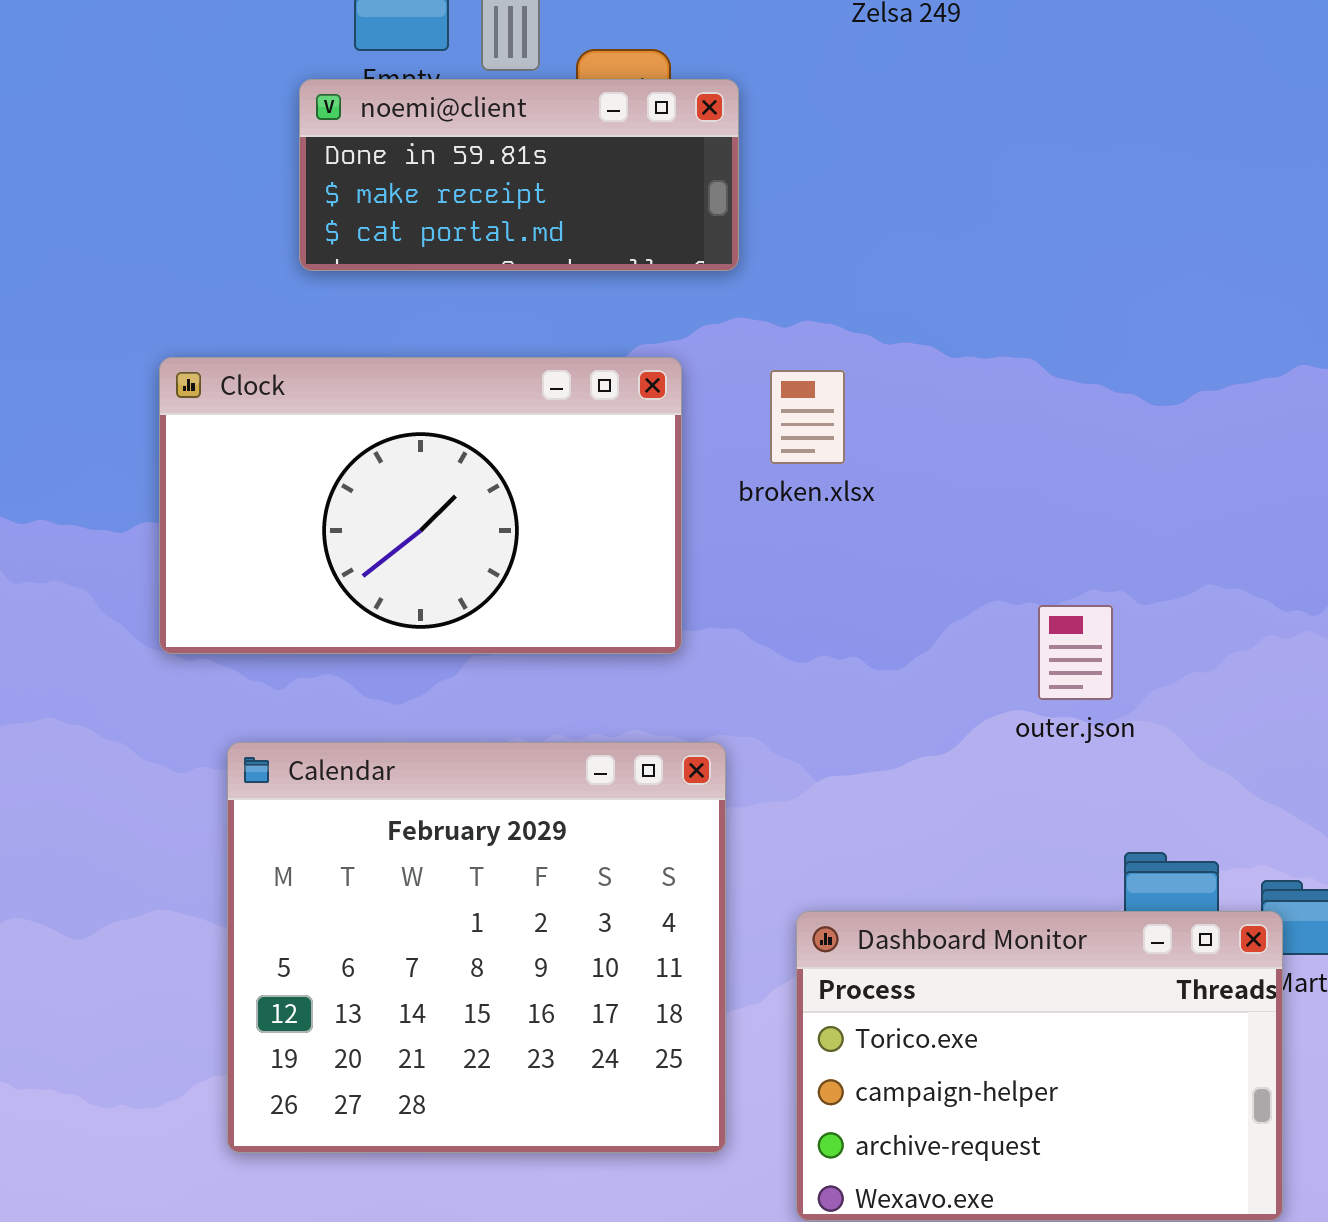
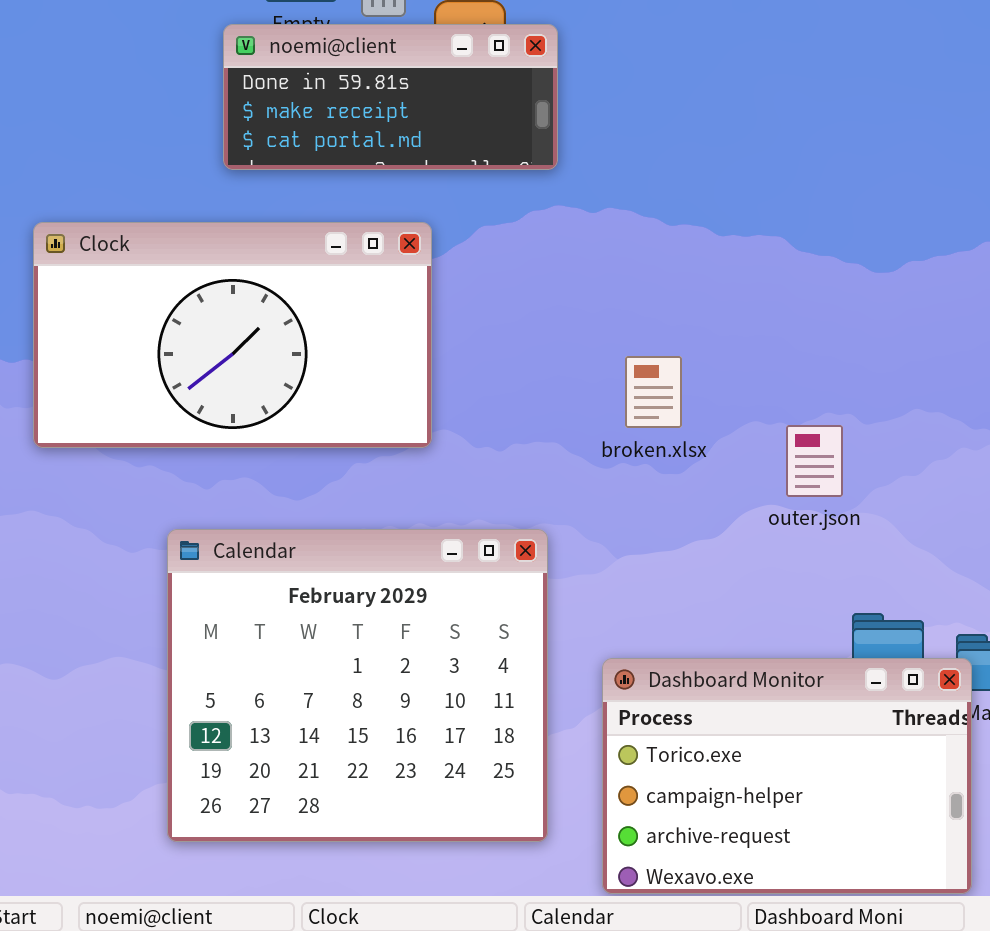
Clock: [159,357,682,654] -> [33,222,432,448], moved
broken.xlsx: [770,370,845,464] -> [625,356,682,428], moved

